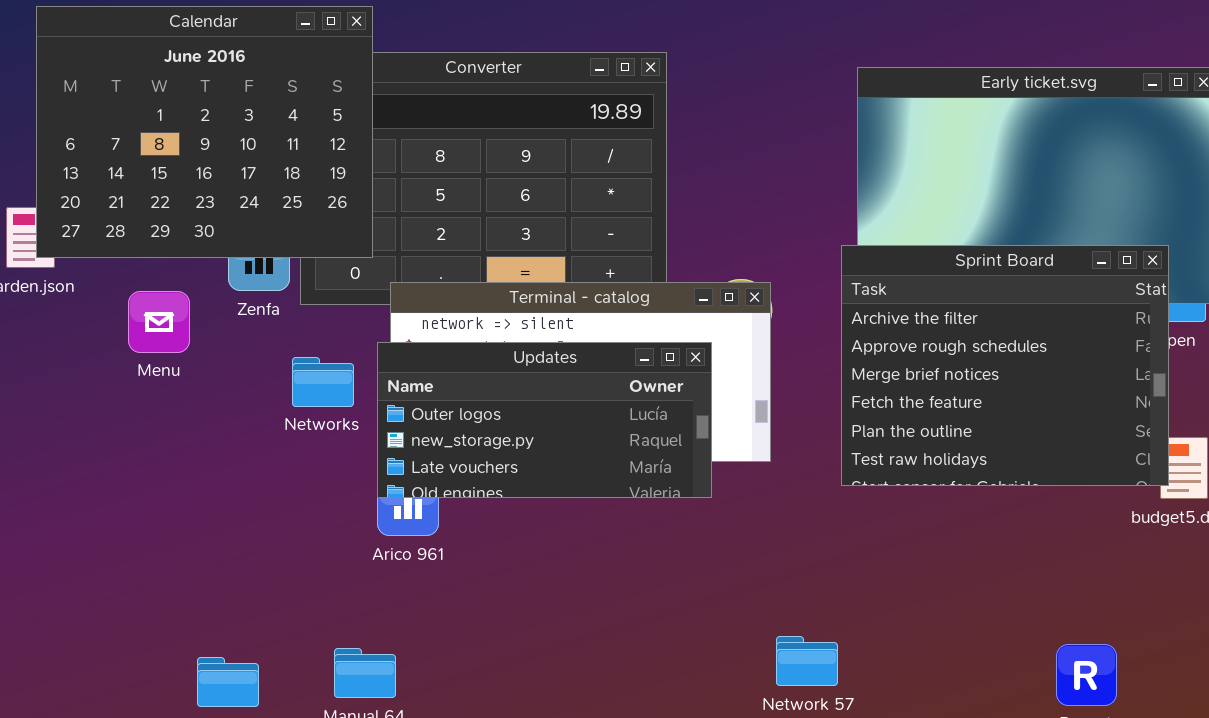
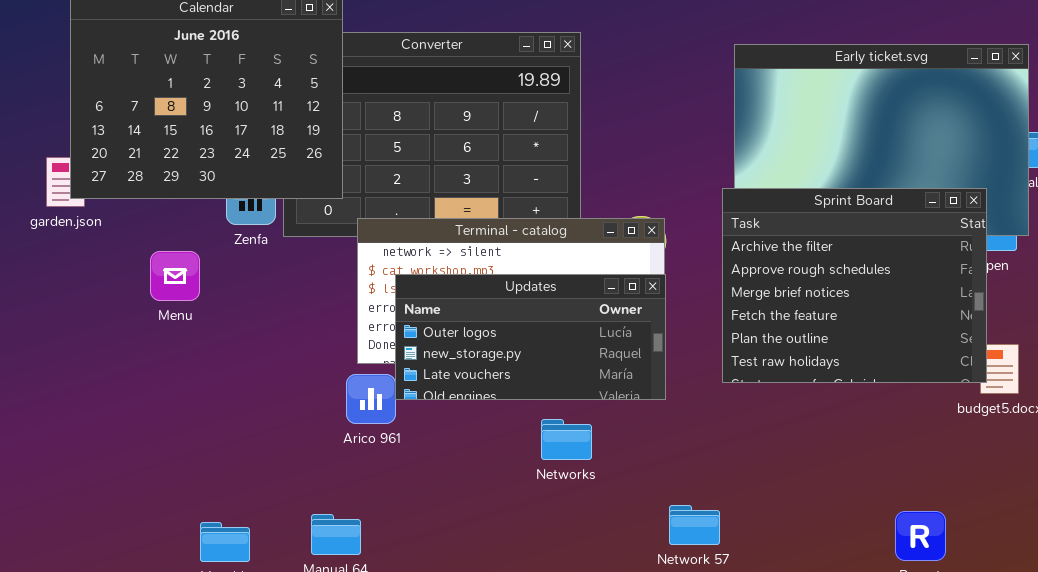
Menu: [128,291,190,353] -> [150,251,200,301], moved
Updates: [377,342,712,498] -> [395,274,666,400], moved
Networks: [292,357,354,407] -> [541,419,592,460], moved

